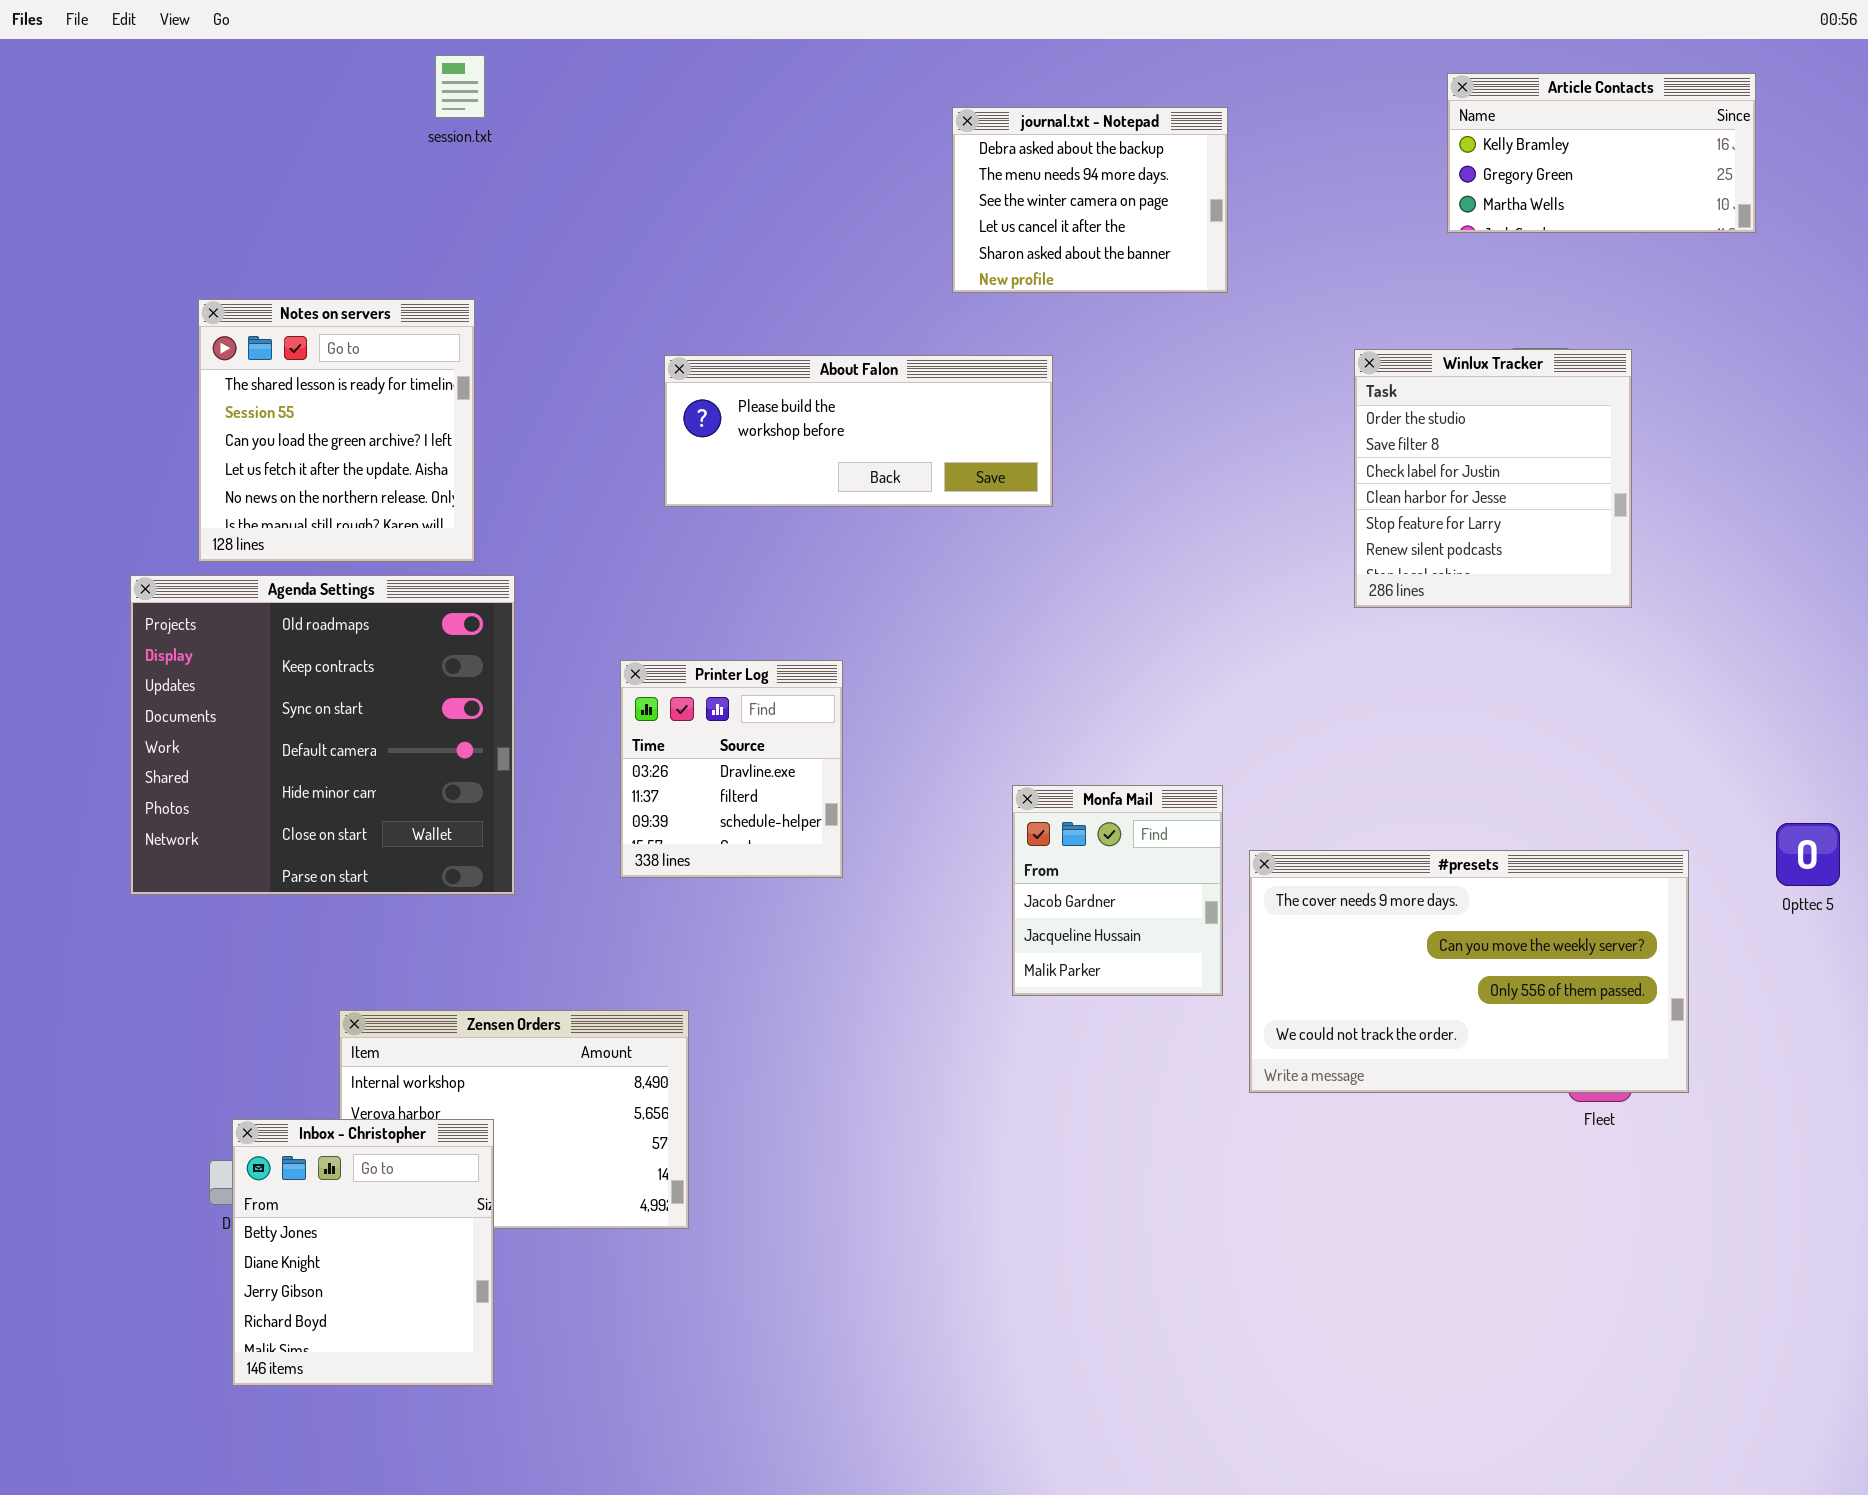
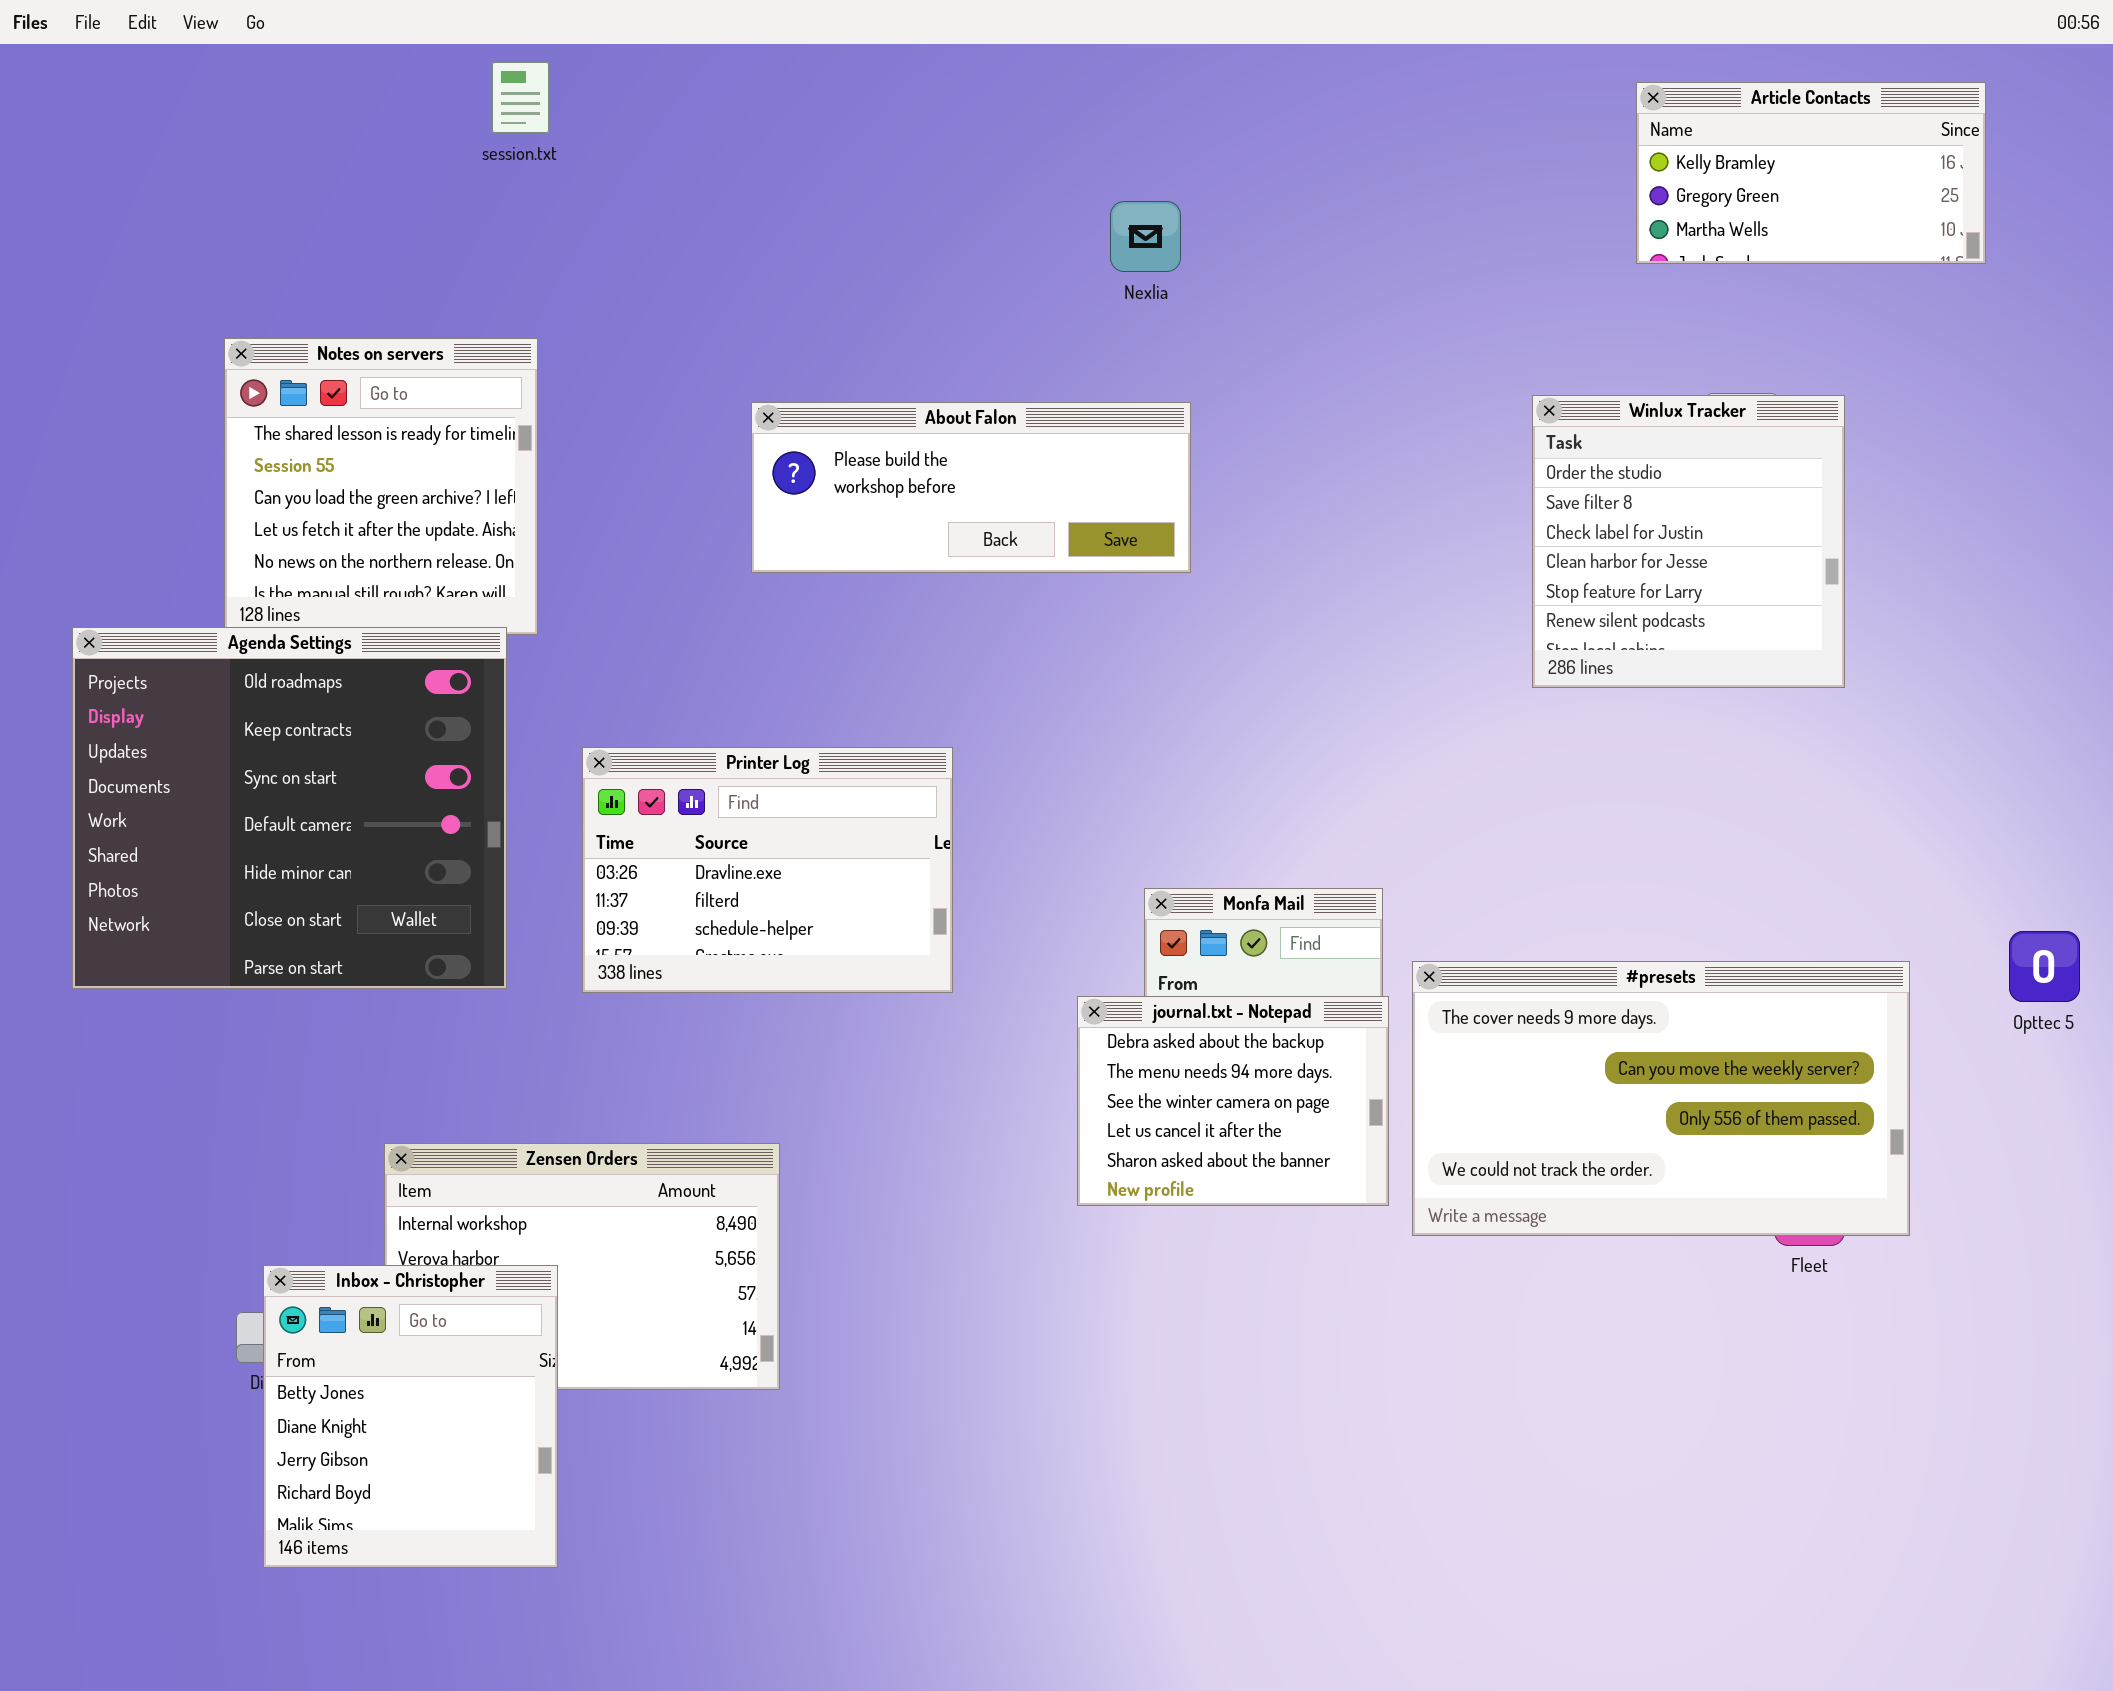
journal.txt - Notepad: [952,107,1228,293] -> [1077,996,1389,1206], moved
Agenda Settings: [130,575,515,895] -> [72,627,507,989], moved
Printer Log: [620,660,843,878] -> [582,747,953,993], resized

